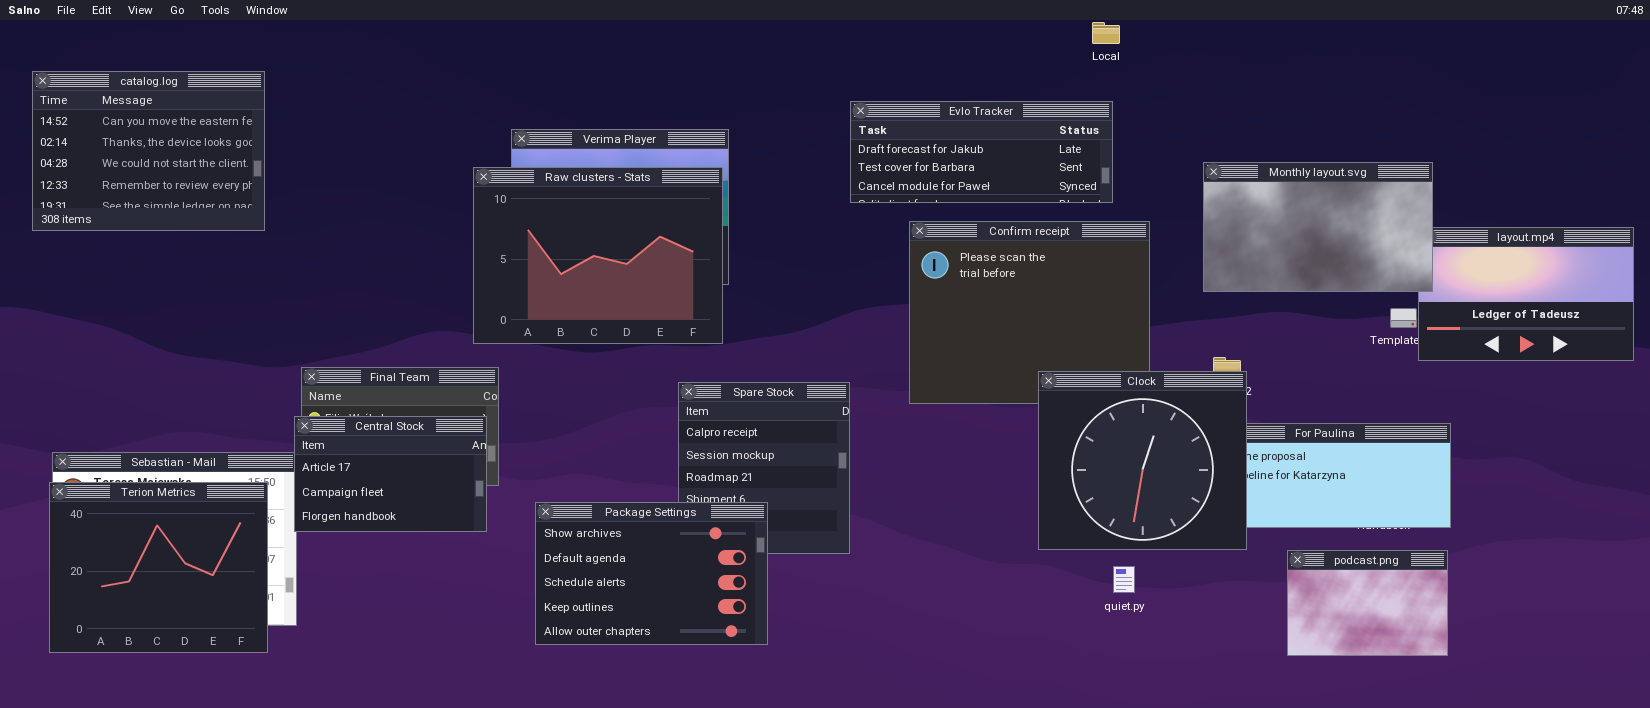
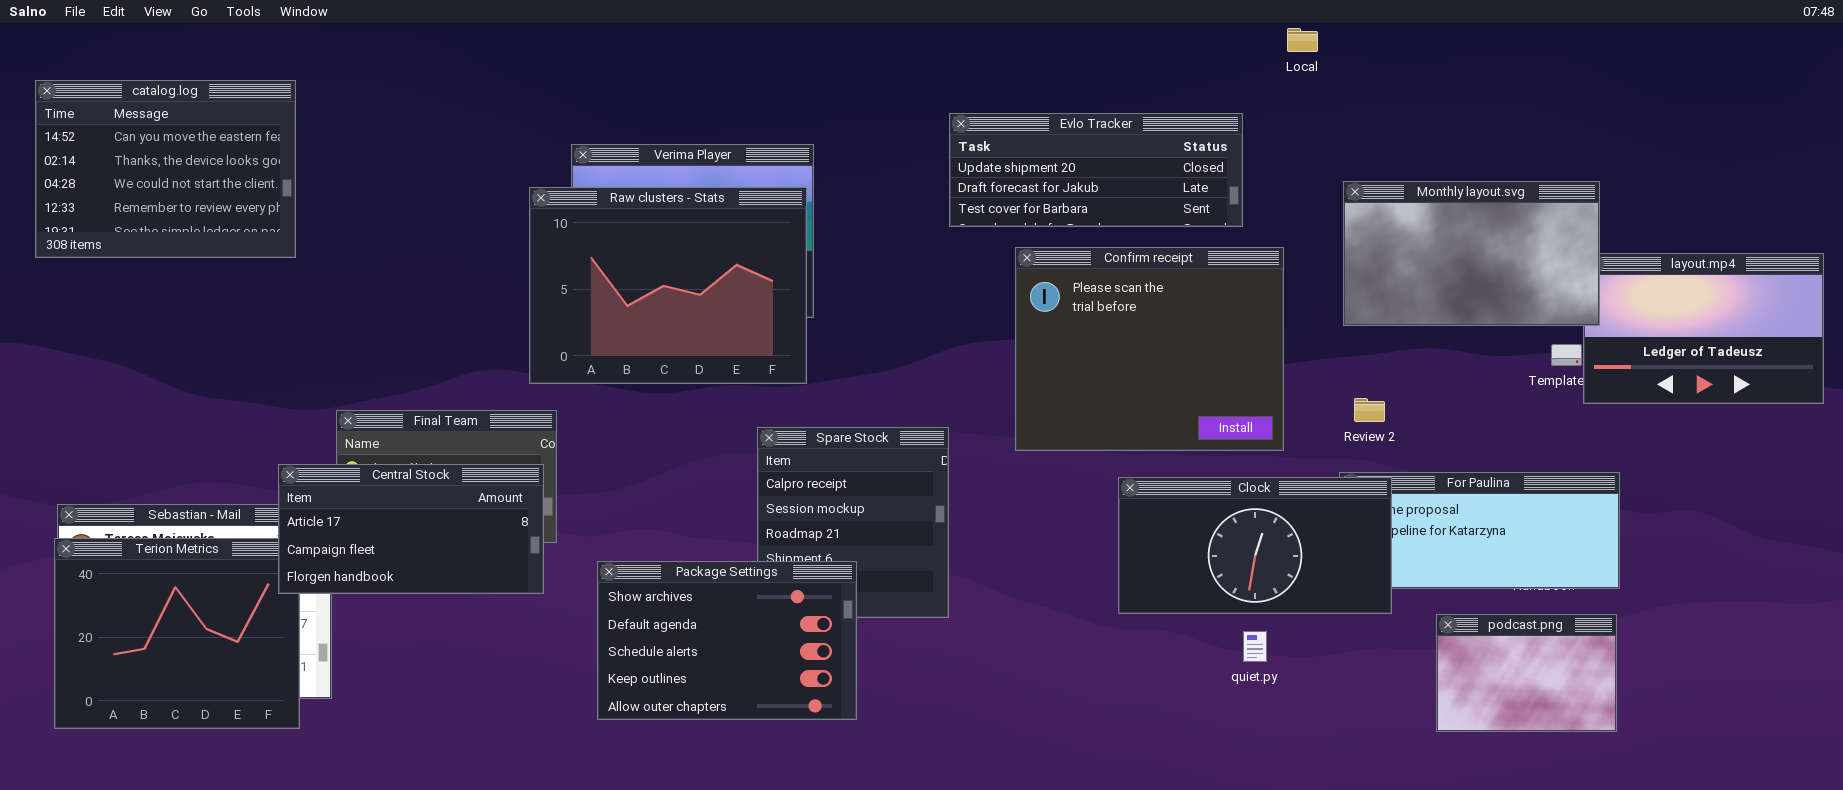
Local: [1092,22,1120,44] -> [1287,28,1318,52], moved
Evlo Tracker: [850,101,1113,203] -> [949,113,1243,227], scrolled up 1 row
Clock: [1038,371,1247,550] -> [1118,477,1392,614], resized
Central Stock: [294,416,487,532] -> [278,464,544,594], resized

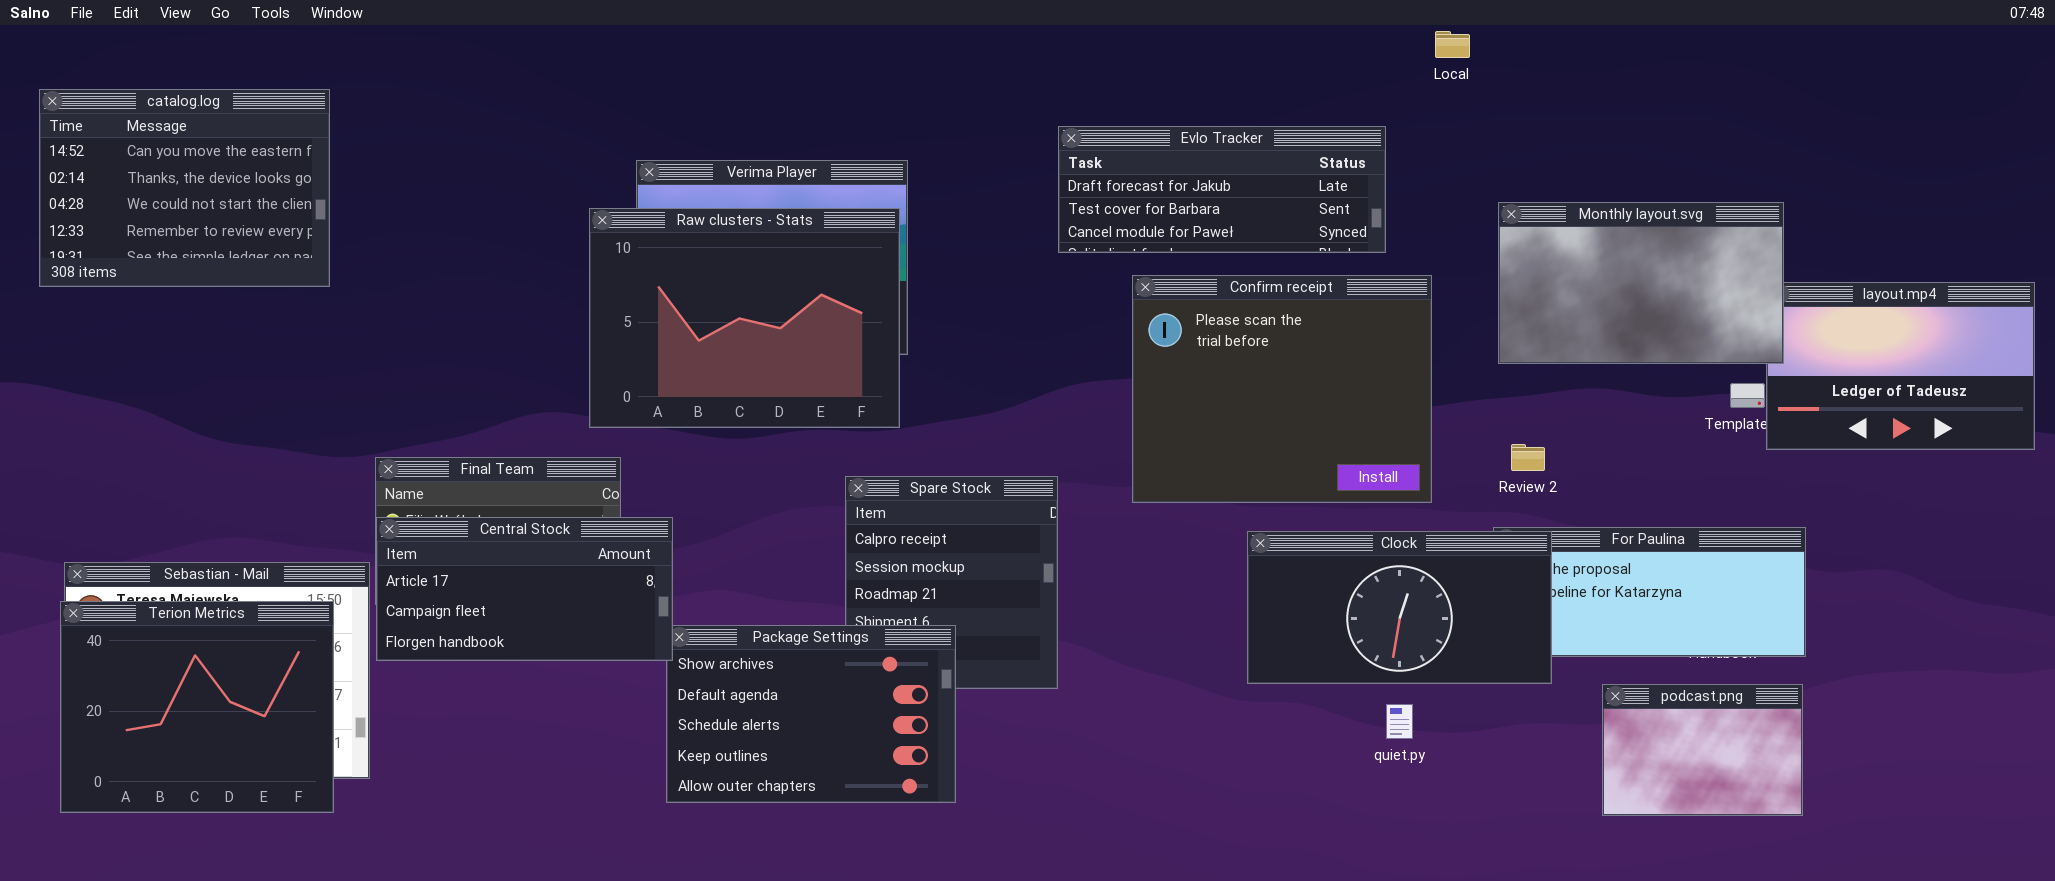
Evlo Tracker: [949,113,1243,227] -> [1058,126,1386,253], scrolled down 1 row
Central Stock: [278,464,544,594] -> [376,517,673,661], moved

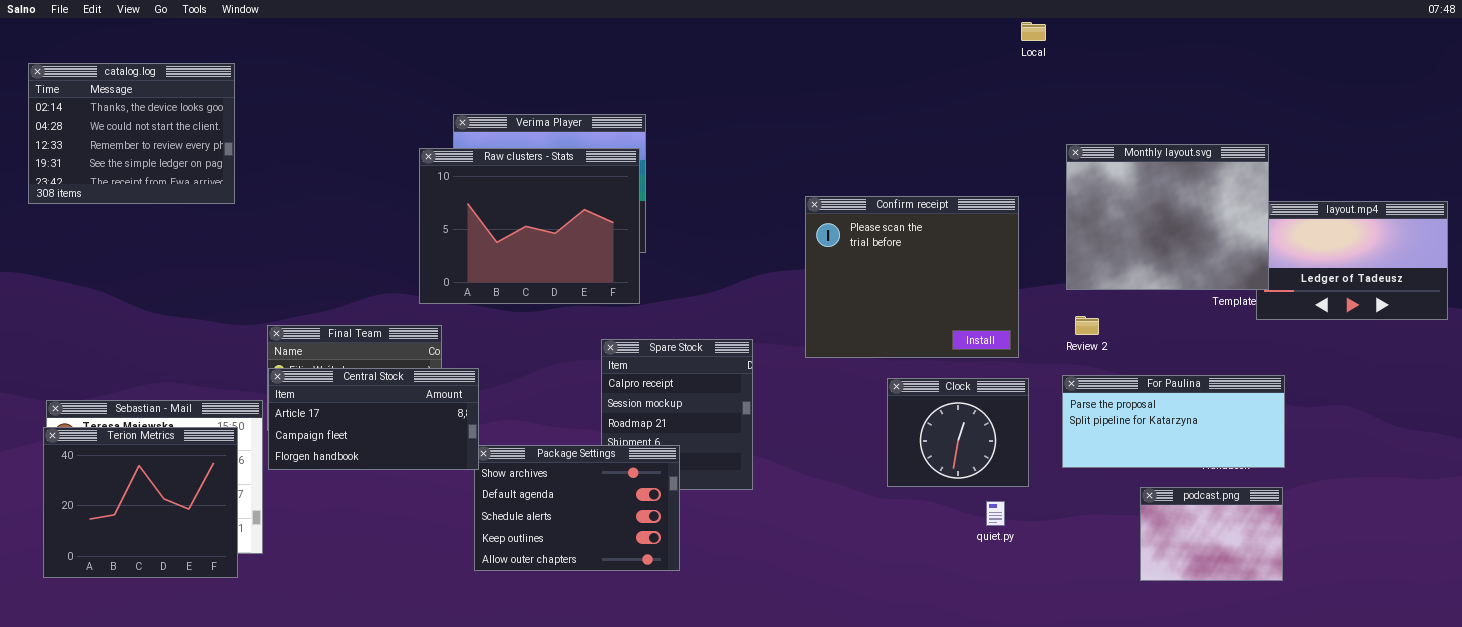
catalog.log: [39,89,330,287] -> [28,63,235,204], scrolled down 1 row
Evlo Tracker: [1058,126,1386,253] -> none, closed
Monthly layout.svg: [1498,202,1784,364] -> [1066,144,1269,290], resized
Clock: [1247,531,1552,684] -> [887,378,1029,487], resized

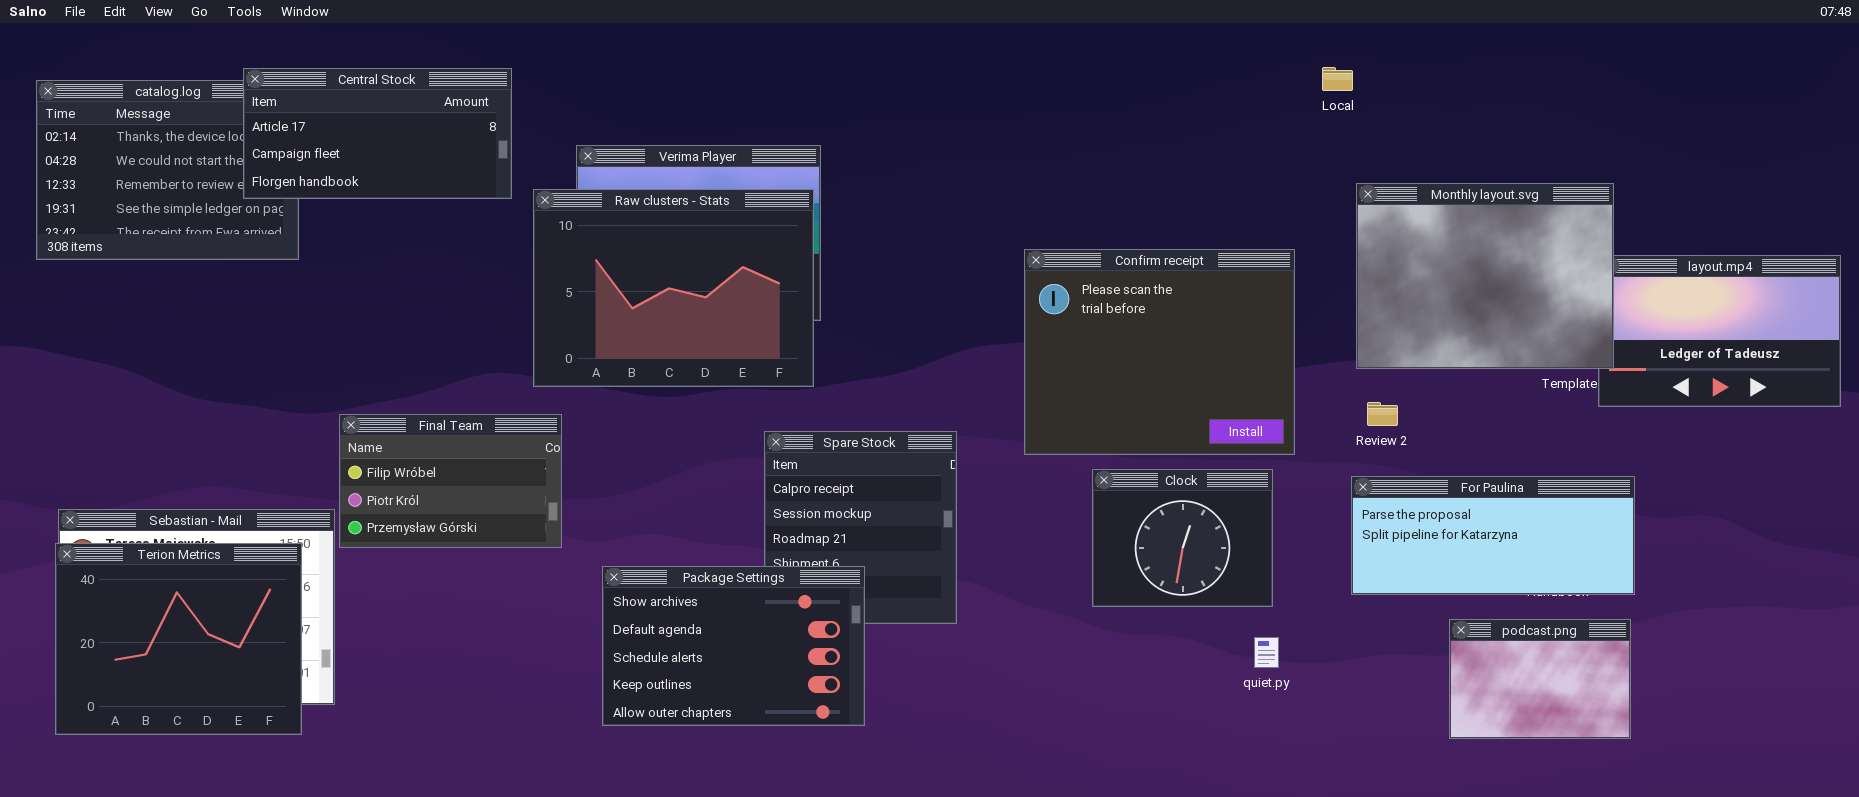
Local: [1021,22,1046,41] -> [1322,67,1353,91], moved
Central Stock: [268,368,479,470] -> [243,68,512,199], moved
Clock: [887,378,1029,487] -> [1092,469,1273,607], moved

